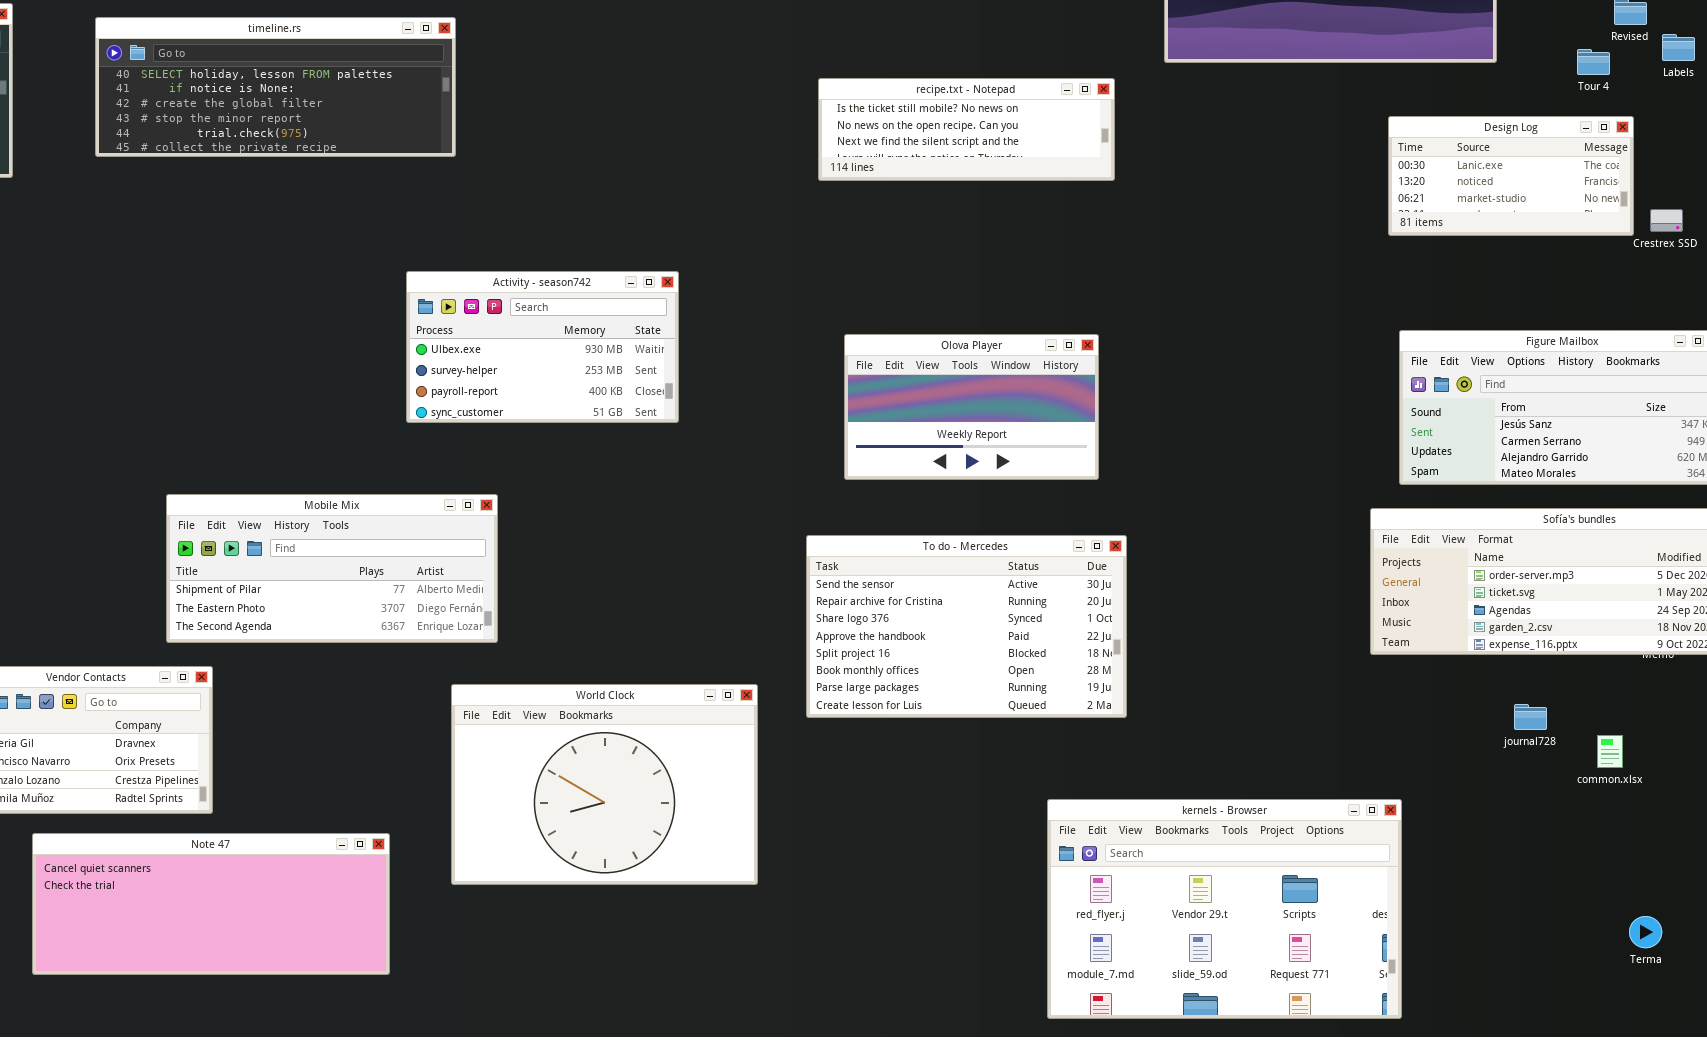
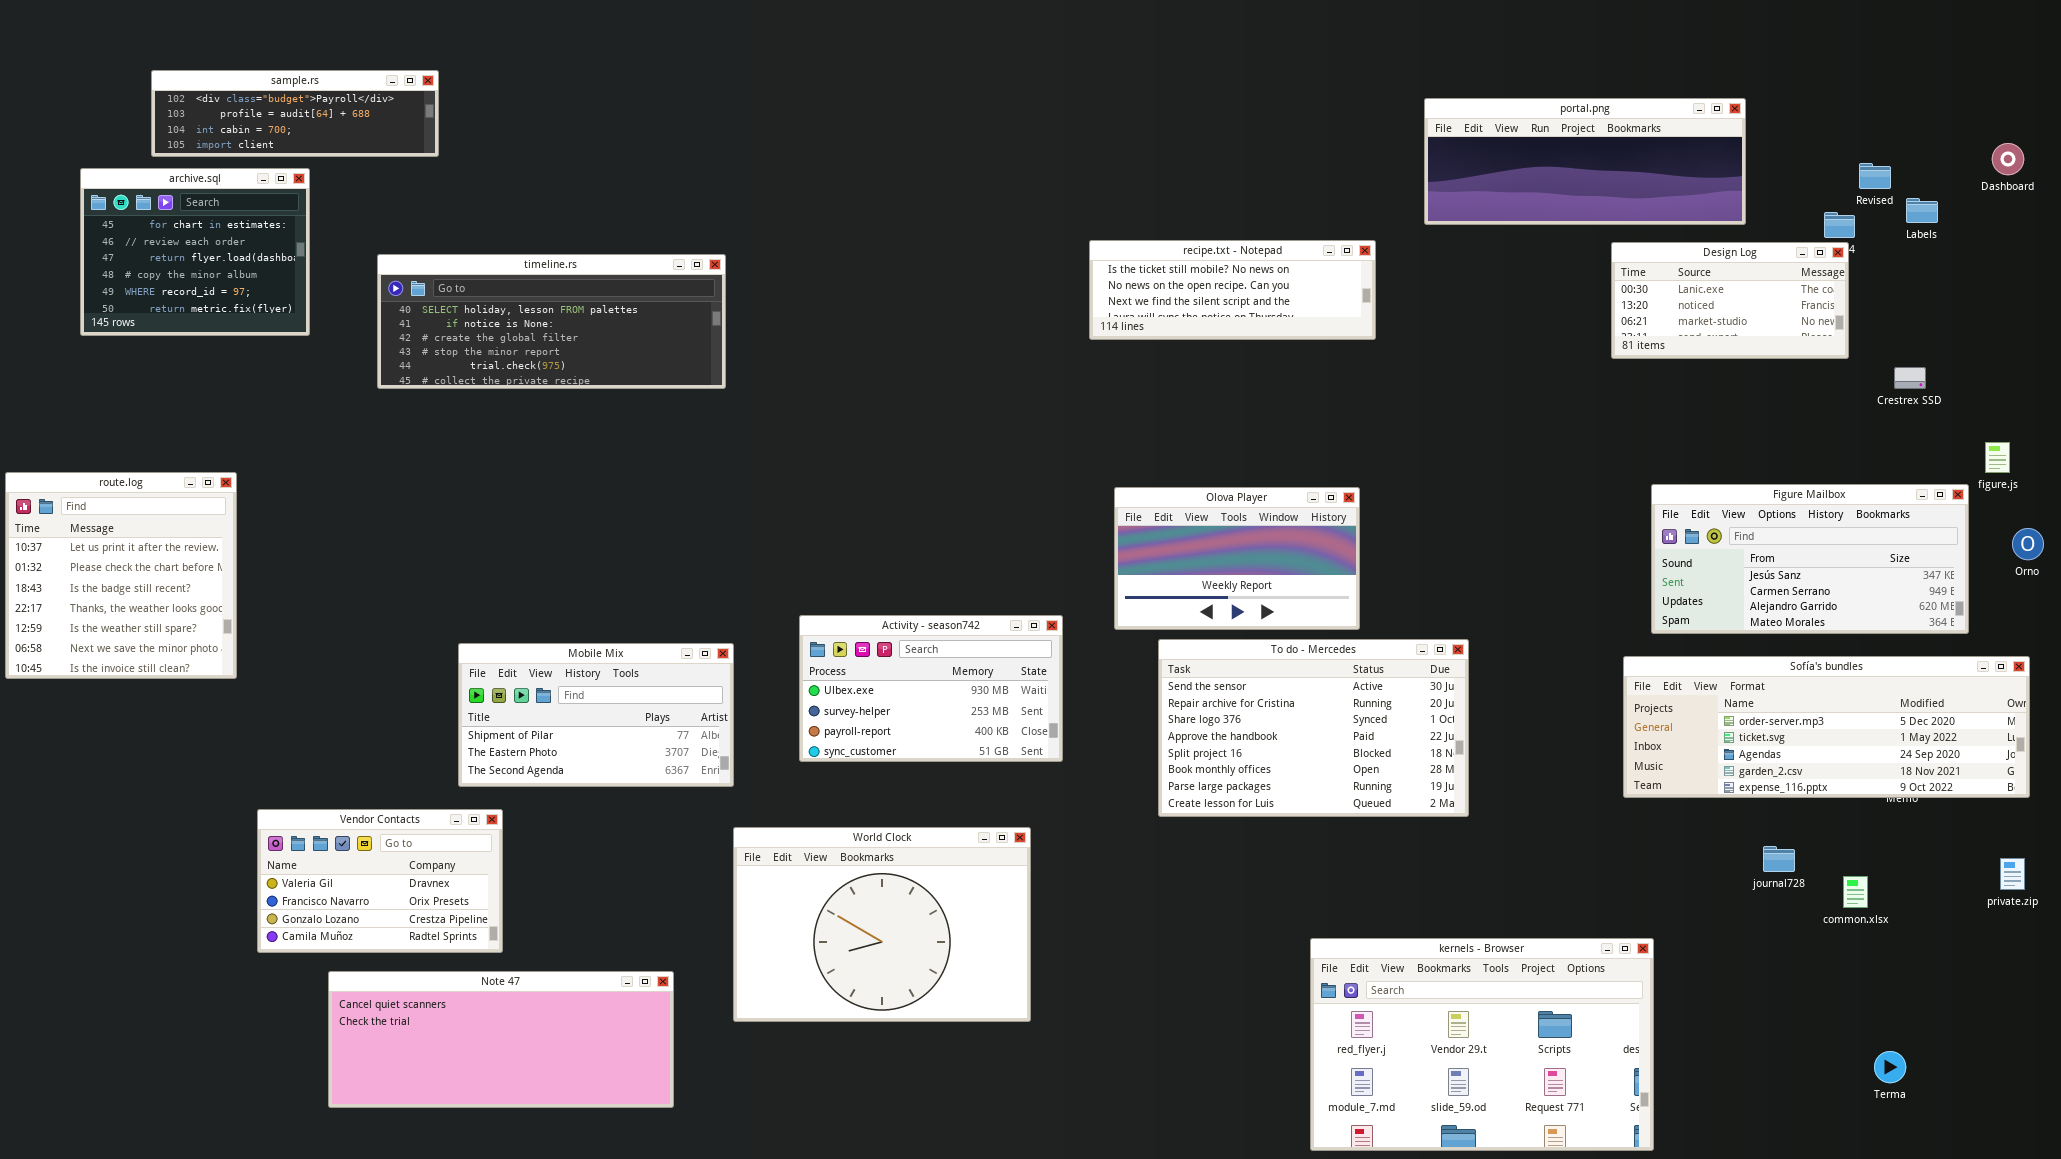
timeline.rs: [95,17,456,157] -> [377,254,726,389], moved
Design Log: [1388,116,1634,236] -> [1611,242,1849,359], moved
Activity - season742: [406,271,679,423] -> [799,615,1063,762], moved
Mobile Mix: [166,494,498,643] -> [458,643,734,787], resized
To do - Mercedes: [806,535,1127,718] -> [1158,639,1469,817], moved

